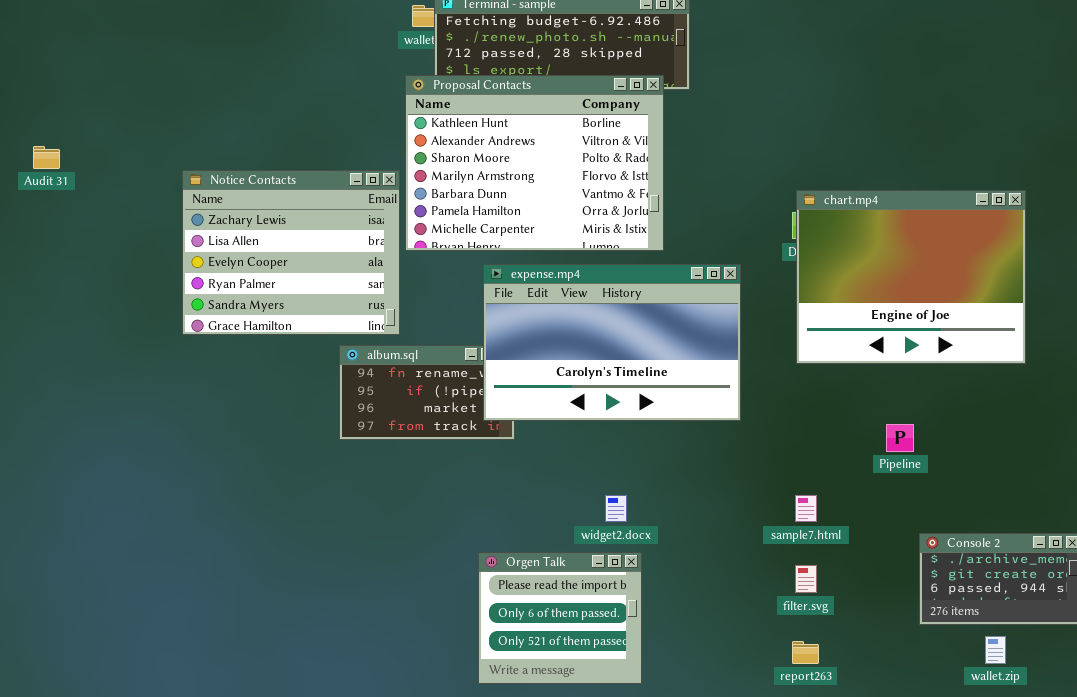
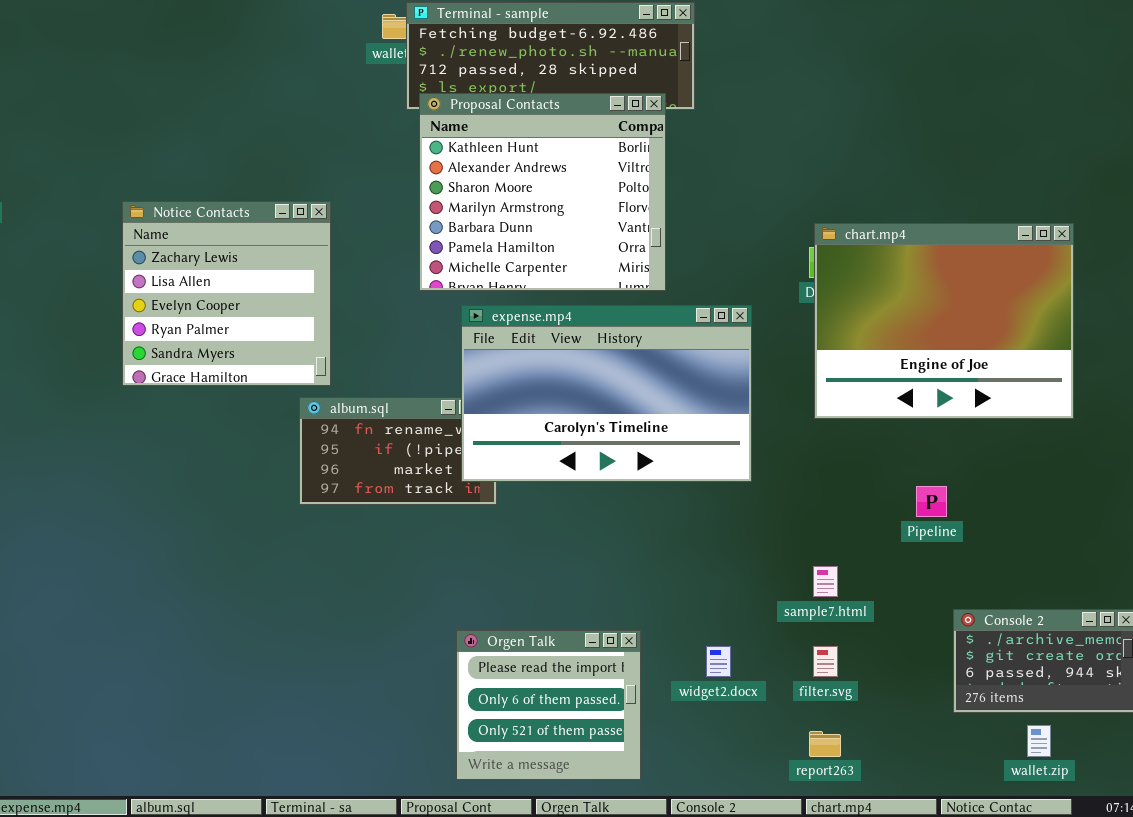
Proposal Contacts: [405,75,664,251] -> [419,93,666,291], resized
Notice Contacts: [182,170,400,335] -> [122,201,331,386], resized
widget2.docx: [605,495,627,522] -> [706,646,731,677], moved

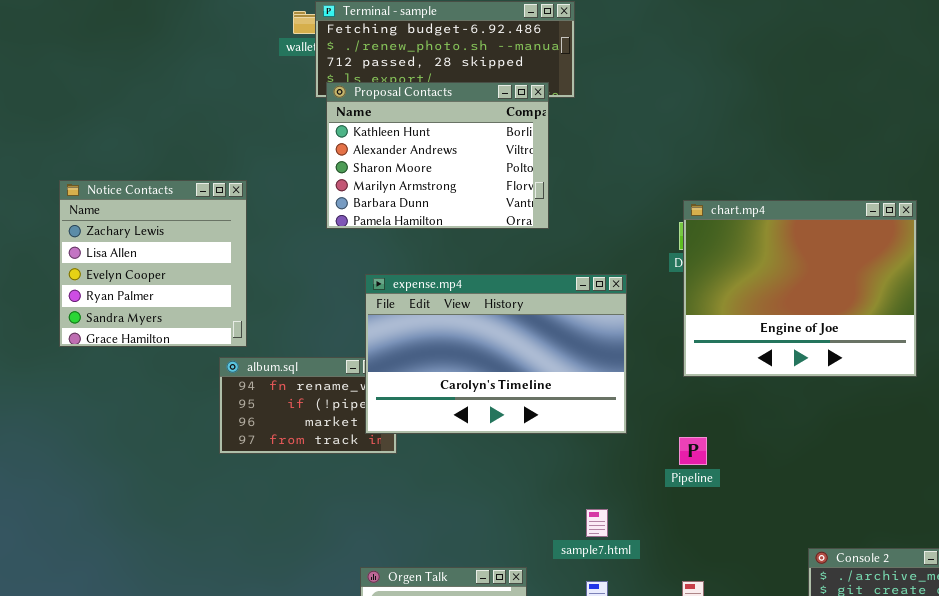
Proposal Contacts: [419,93,666,291] -> [326,82,549,229], resized
Pipeline: [916,486,947,517] -> [679,437,707,465], moved
sample7.html: [813,566,838,597] -> [586,509,608,537], moved

